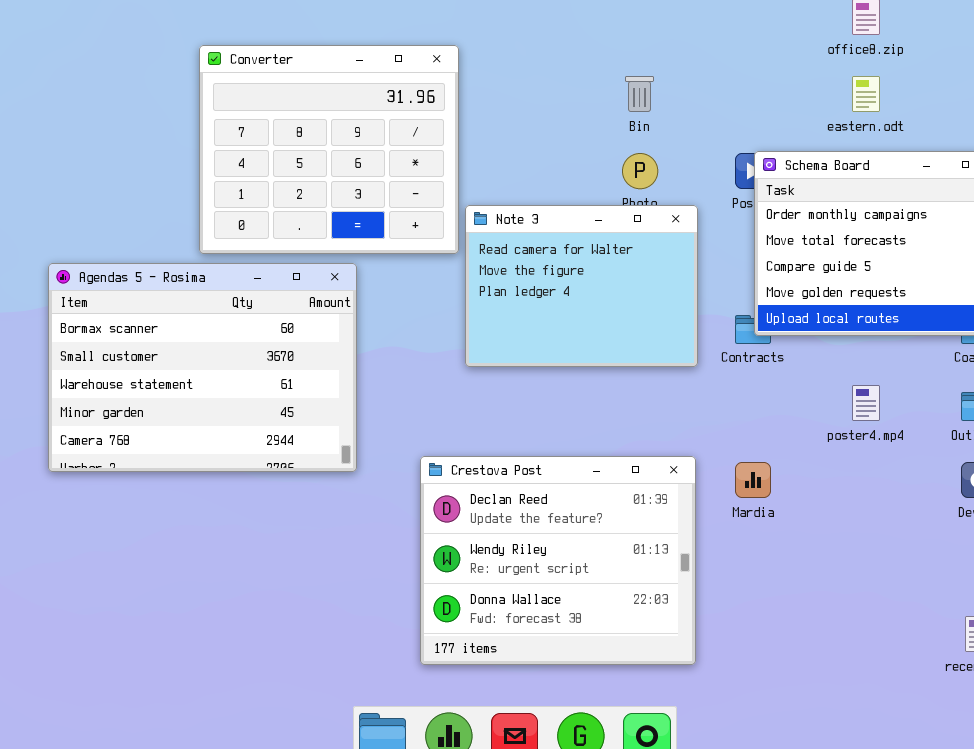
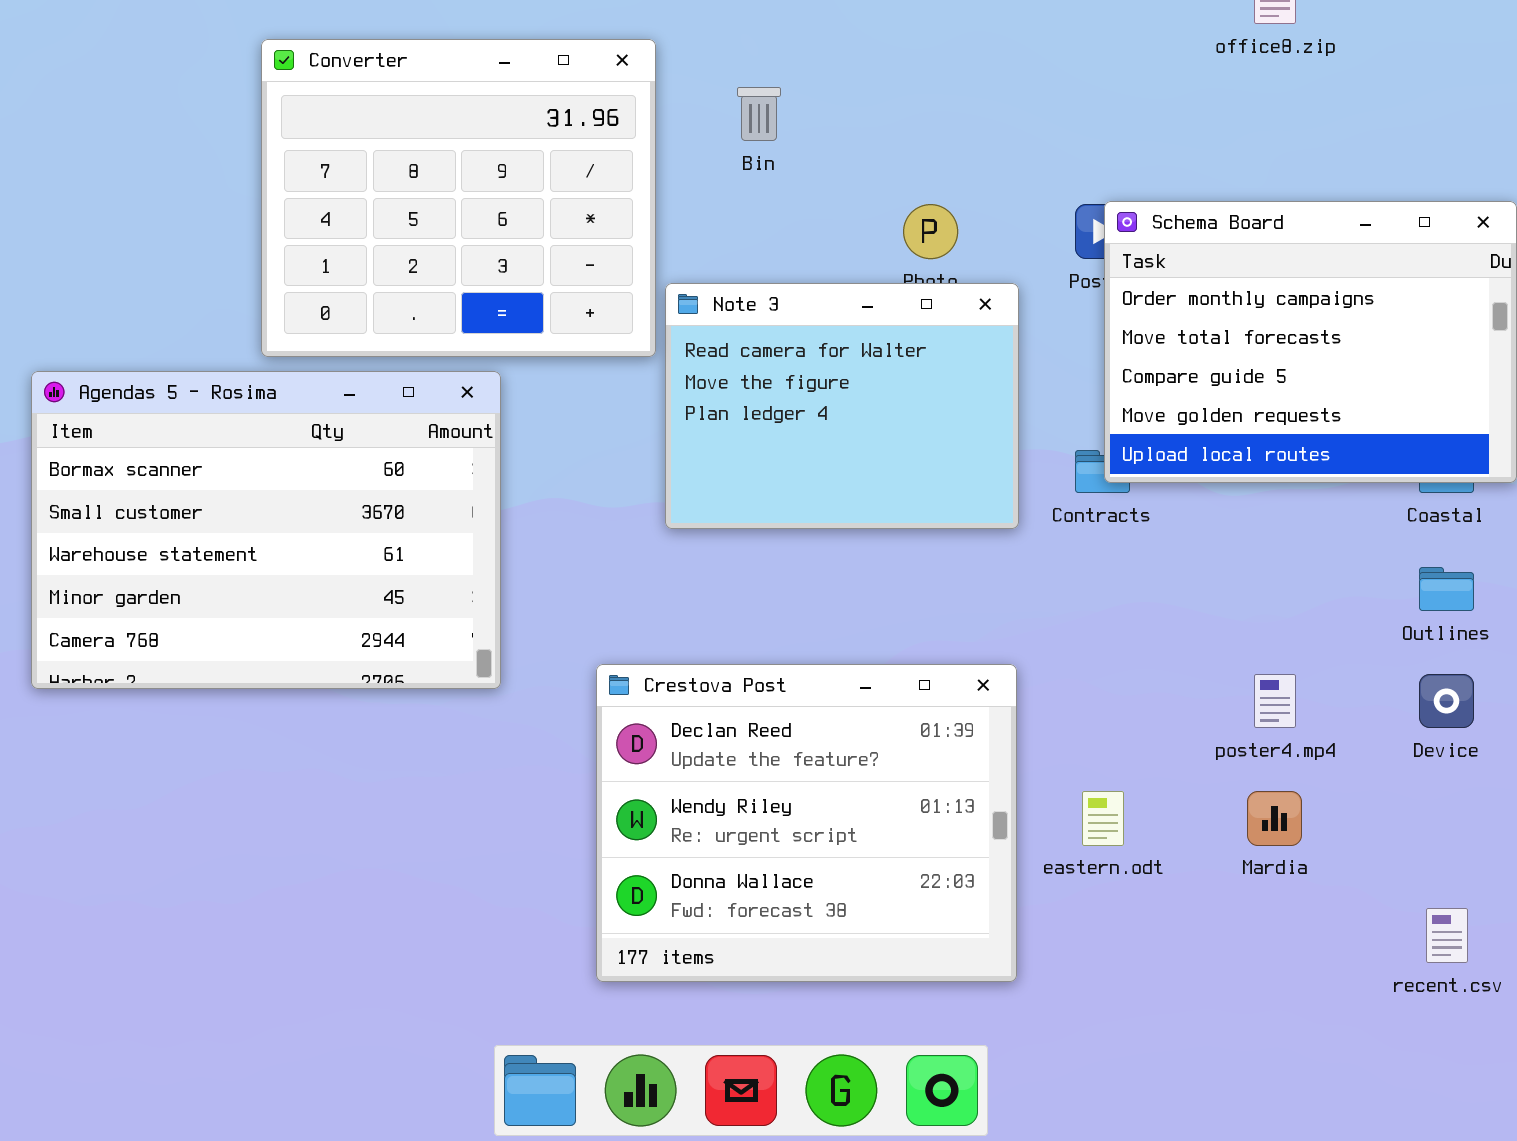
Bin: [625,76,654,112] -> [737,87,781,141], moved
eastern.odt: [852,76,880,112] -> [1082,791,1124,846], moved
poster4.mp4: [852,385,880,421] -> [1254,674,1296,728], moved
Mardia: [735,462,771,498] -> [1247,791,1302,846], moved

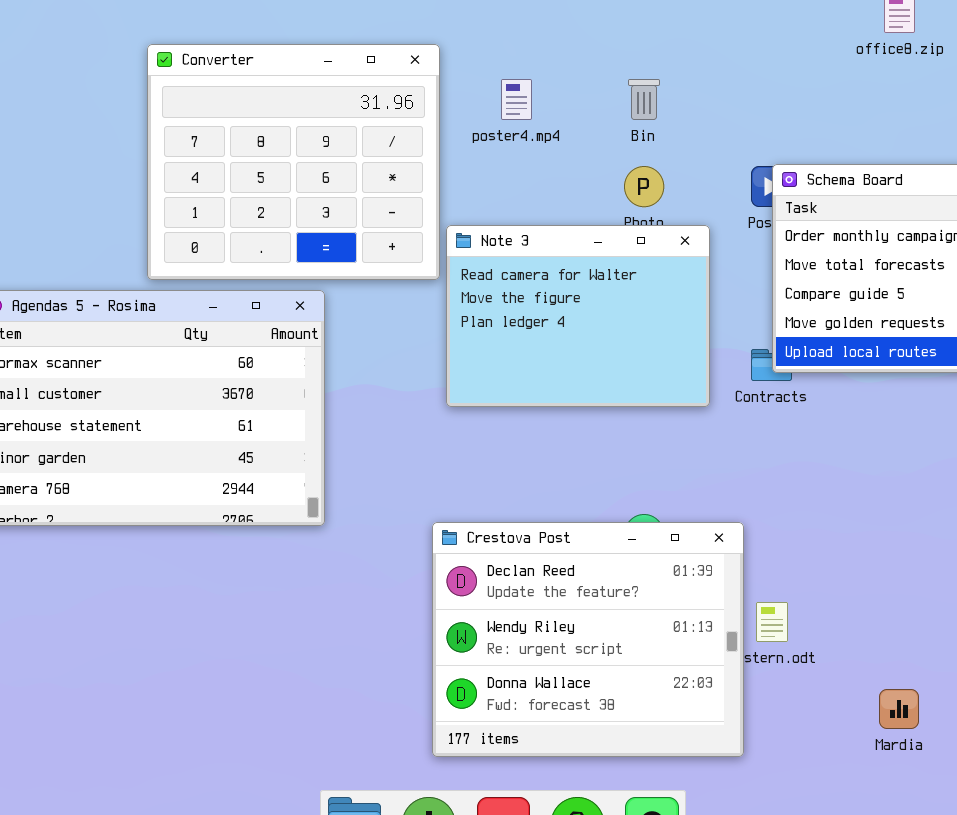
Bin: [737,87,781,141] -> [628,79,660,120], moved
Crestova Post: [596,664,1017,982] -> [432,522,744,757], moved
poster4.mp4: [1254,674,1296,728] -> [501,79,532,120], moved
Mardia: [1247,791,1302,846] -> [879,689,919,729], moved

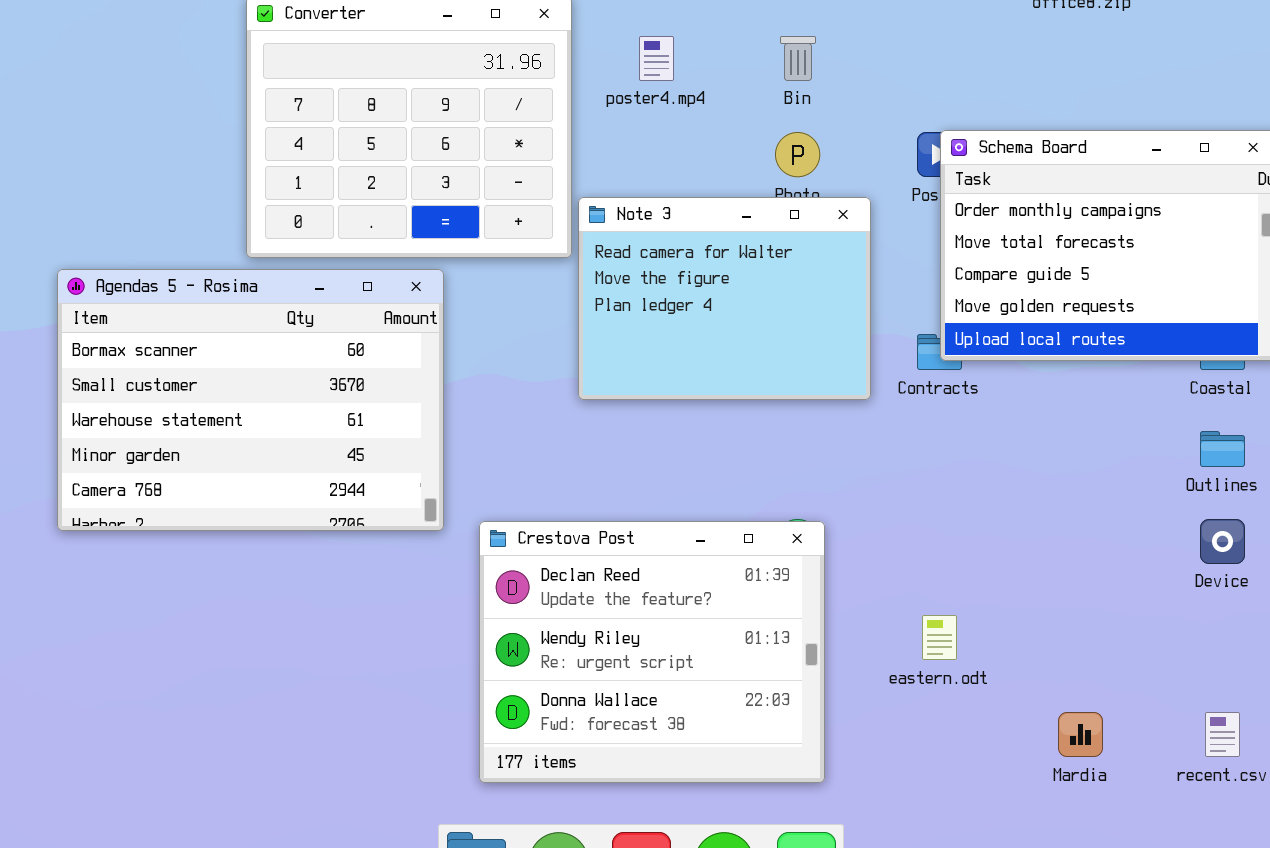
Crestova Post: [432,522,744,757] -> [479,521,825,783], moved

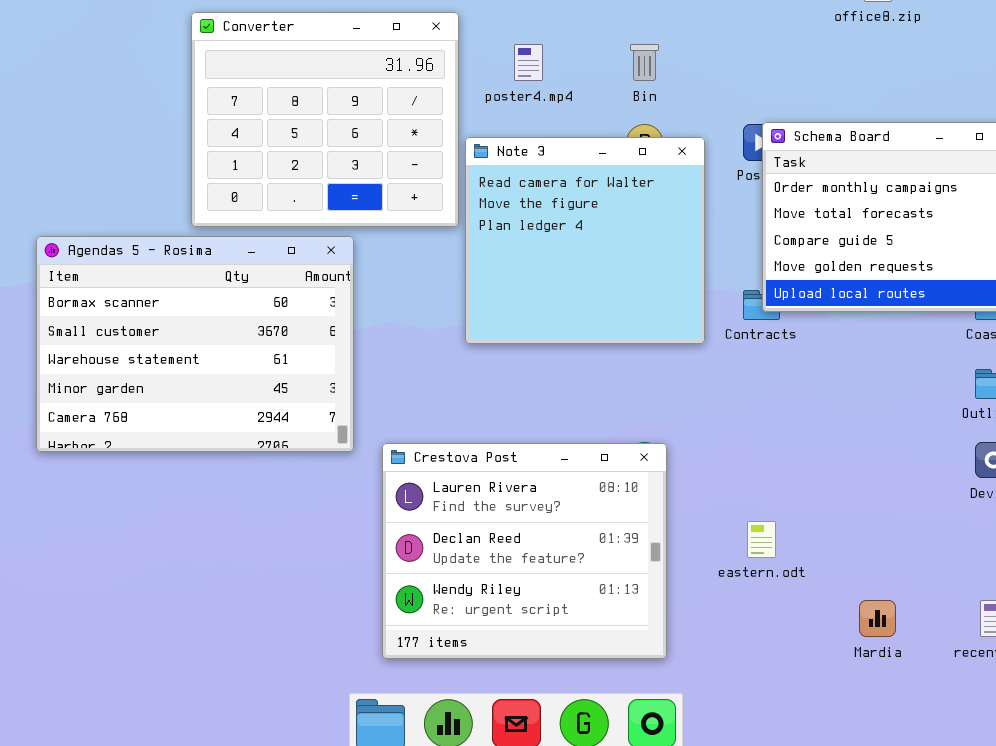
Note 3: [578,197,871,400] -> [465,137,705,344], resized
Crestova Post: [479,521,825,783] -> [382,443,667,659], scrolled up 1 row

